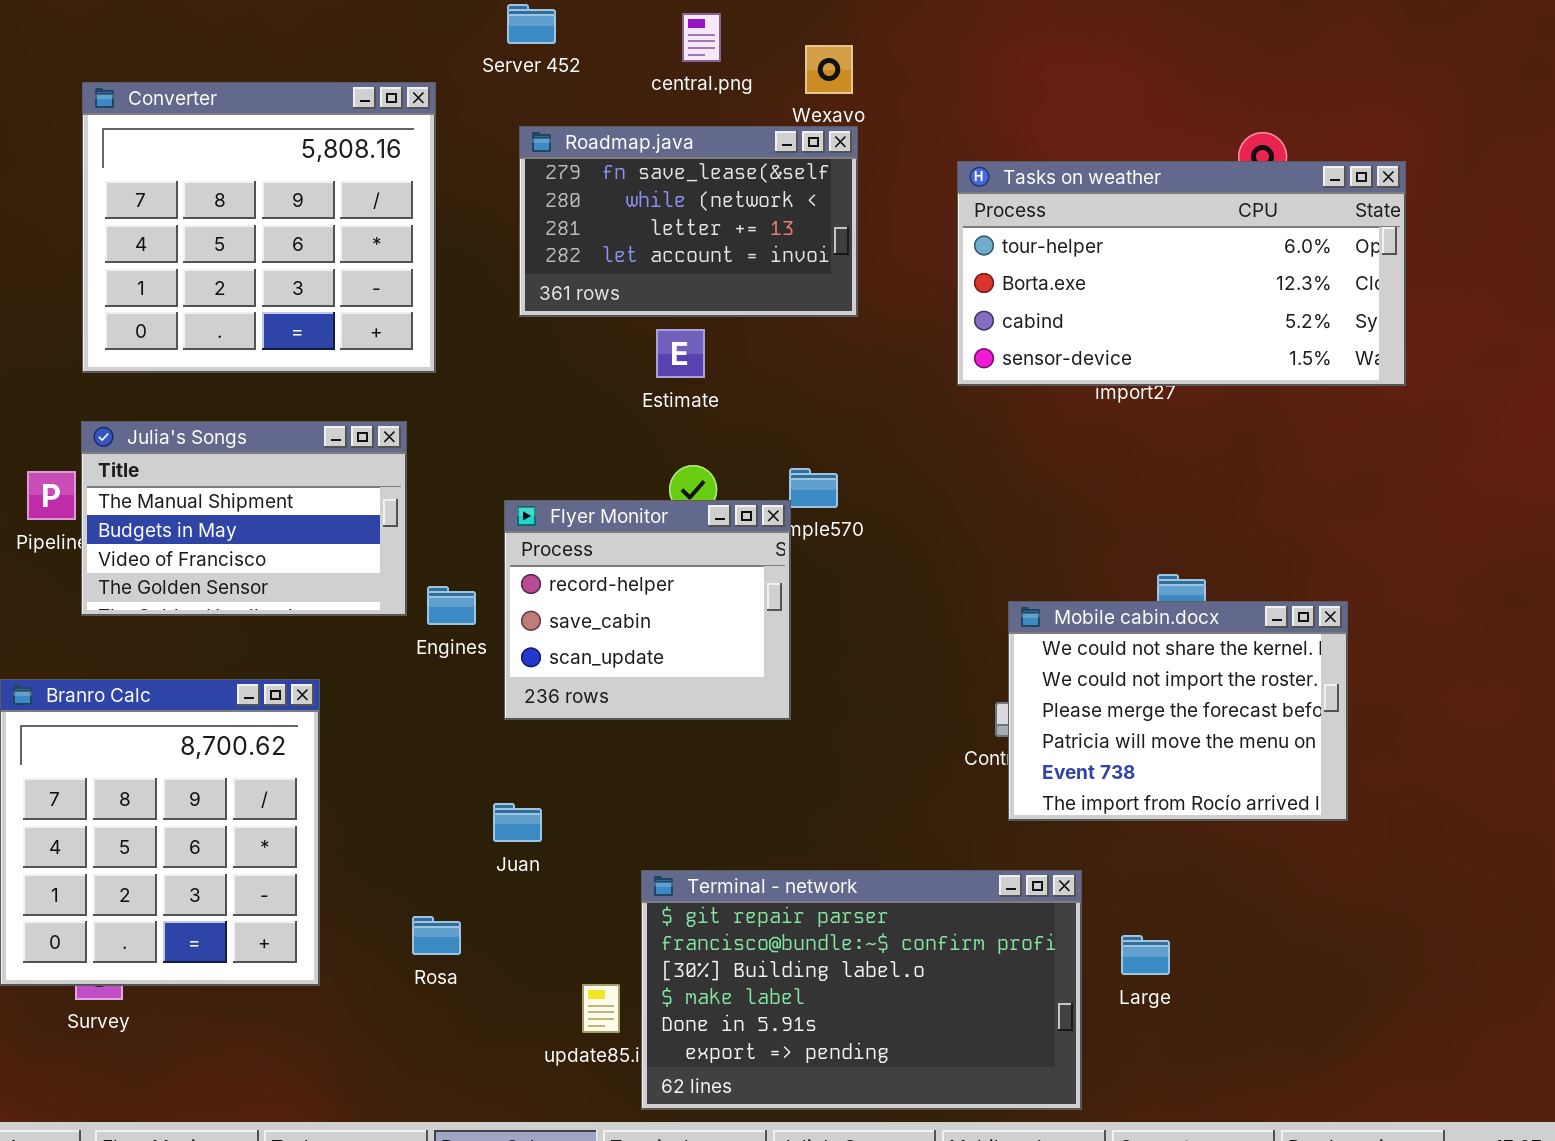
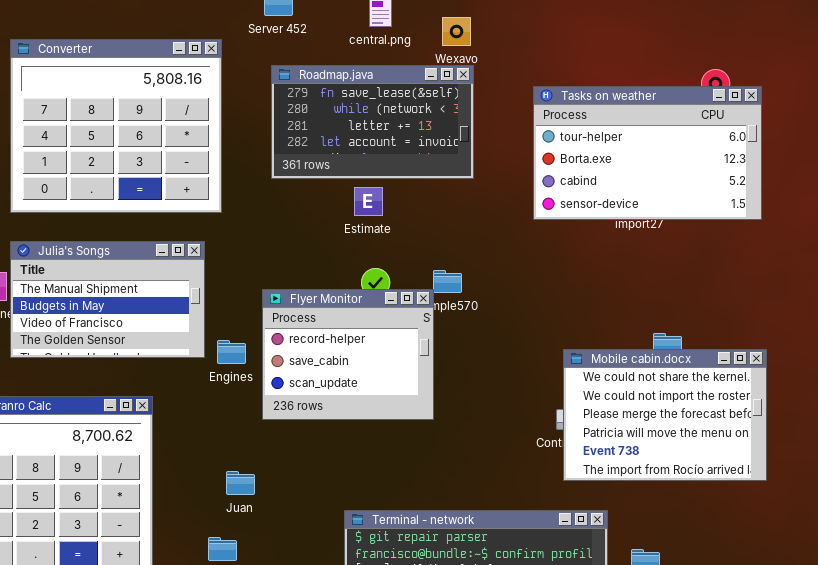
Tasks on weather: [957,161,1406,386] -> [533,86,762,220], resized
Juan: [493,803,542,842] -> [226,471,255,495], moved

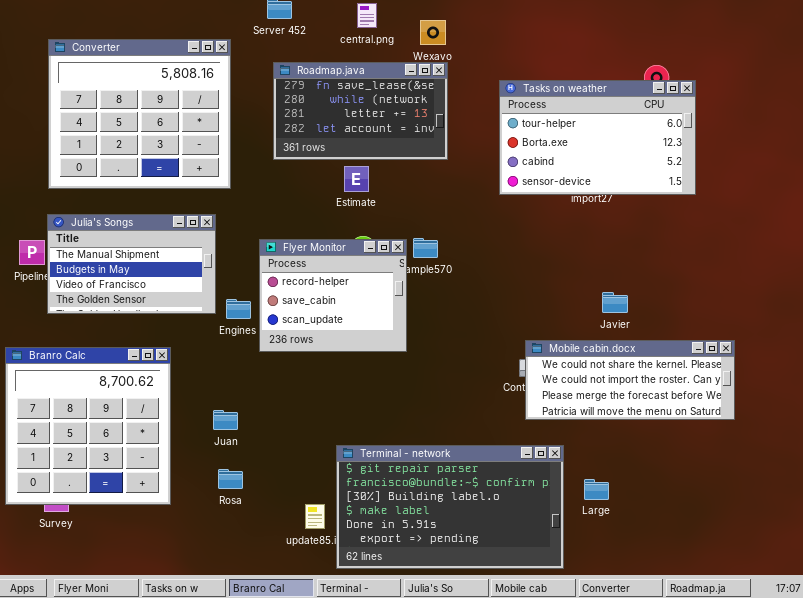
Flyer Monitor: [262,289,434,420] -> [259,239,407,352], moved
Mobile cabin.docx: [563,349,767,481] -> [525,340,735,420], resized
Juan: [226,471,255,495] -> [213,410,238,430], moved

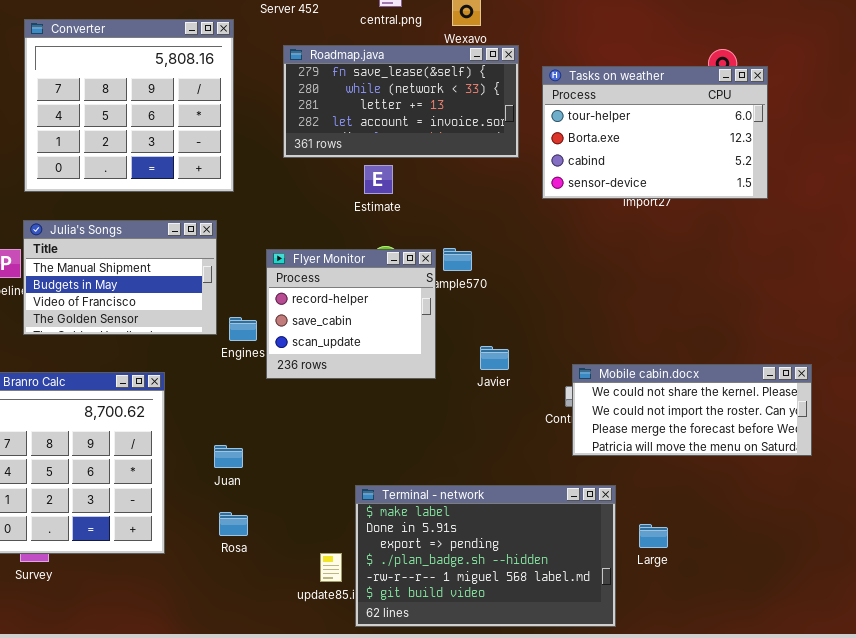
Roadmap.java: [273,62,448,160] -> [283,45,519,158], resized
Javier: [602,292,628,313] -> [480,346,509,370], moved
Terminal - network: [336,445,564,569] -> [355,485,616,627], scrolled down 3 rows

